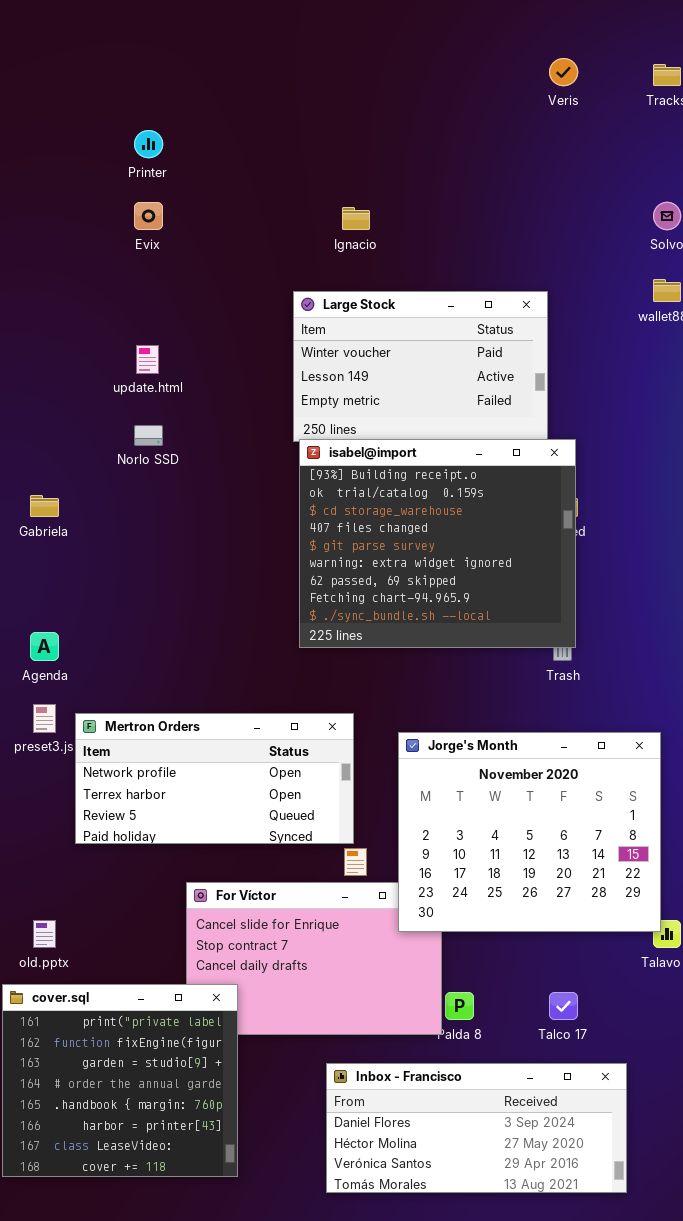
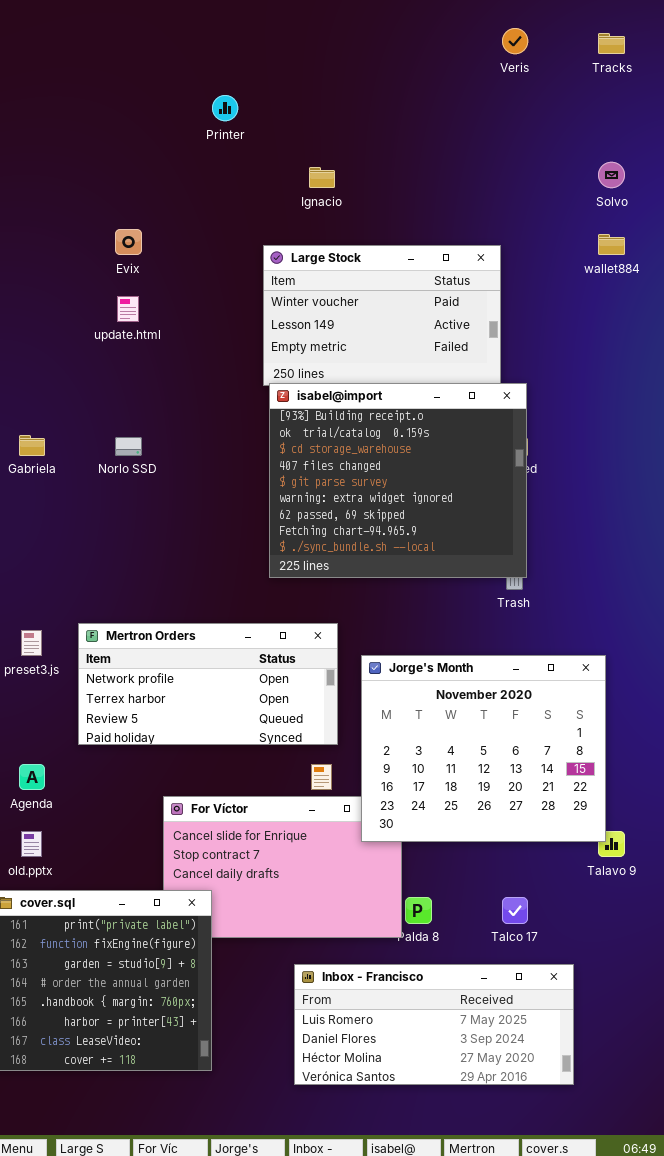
Printer: [134,130,163,158] -> [212,95,238,121], moved
Evix: [134,202,163,230] -> [115,229,142,255], moved
Norlo SSD: [134,425,163,446] -> [115,437,142,456], moved
Agenda: [30,632,59,661] -> [19,764,45,790], moved
Mertron Orders: [75,713,354,844] -> [78,623,338,745], moved
Inbox - Francisco: [326,1063,627,1193] -> [294,964,574,1085], scrolled up 1 row

